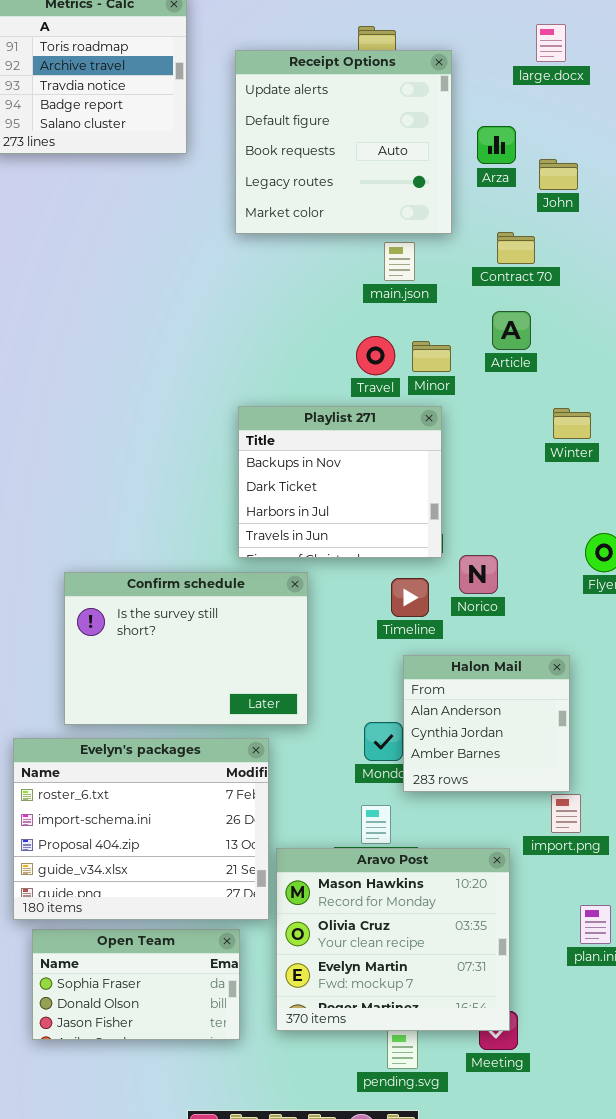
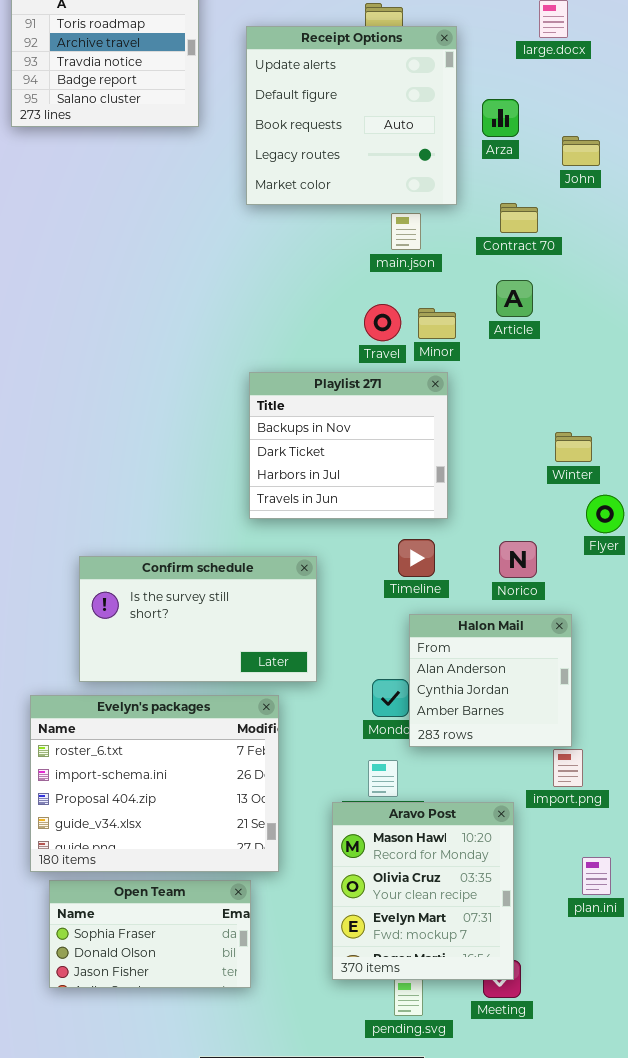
John: [539,159,578,190] -> [562,136,600,166], moved
Winter: [553,408,591,439] -> [555,432,592,462], moved
Norico: [459,555,498,594] -> [499,541,537,578], moved
Confirm schedule: [64,572,308,725] -> [79,556,317,682], resized
Aravo Post: [276,848,510,1031] -> [332,802,514,980], resized

